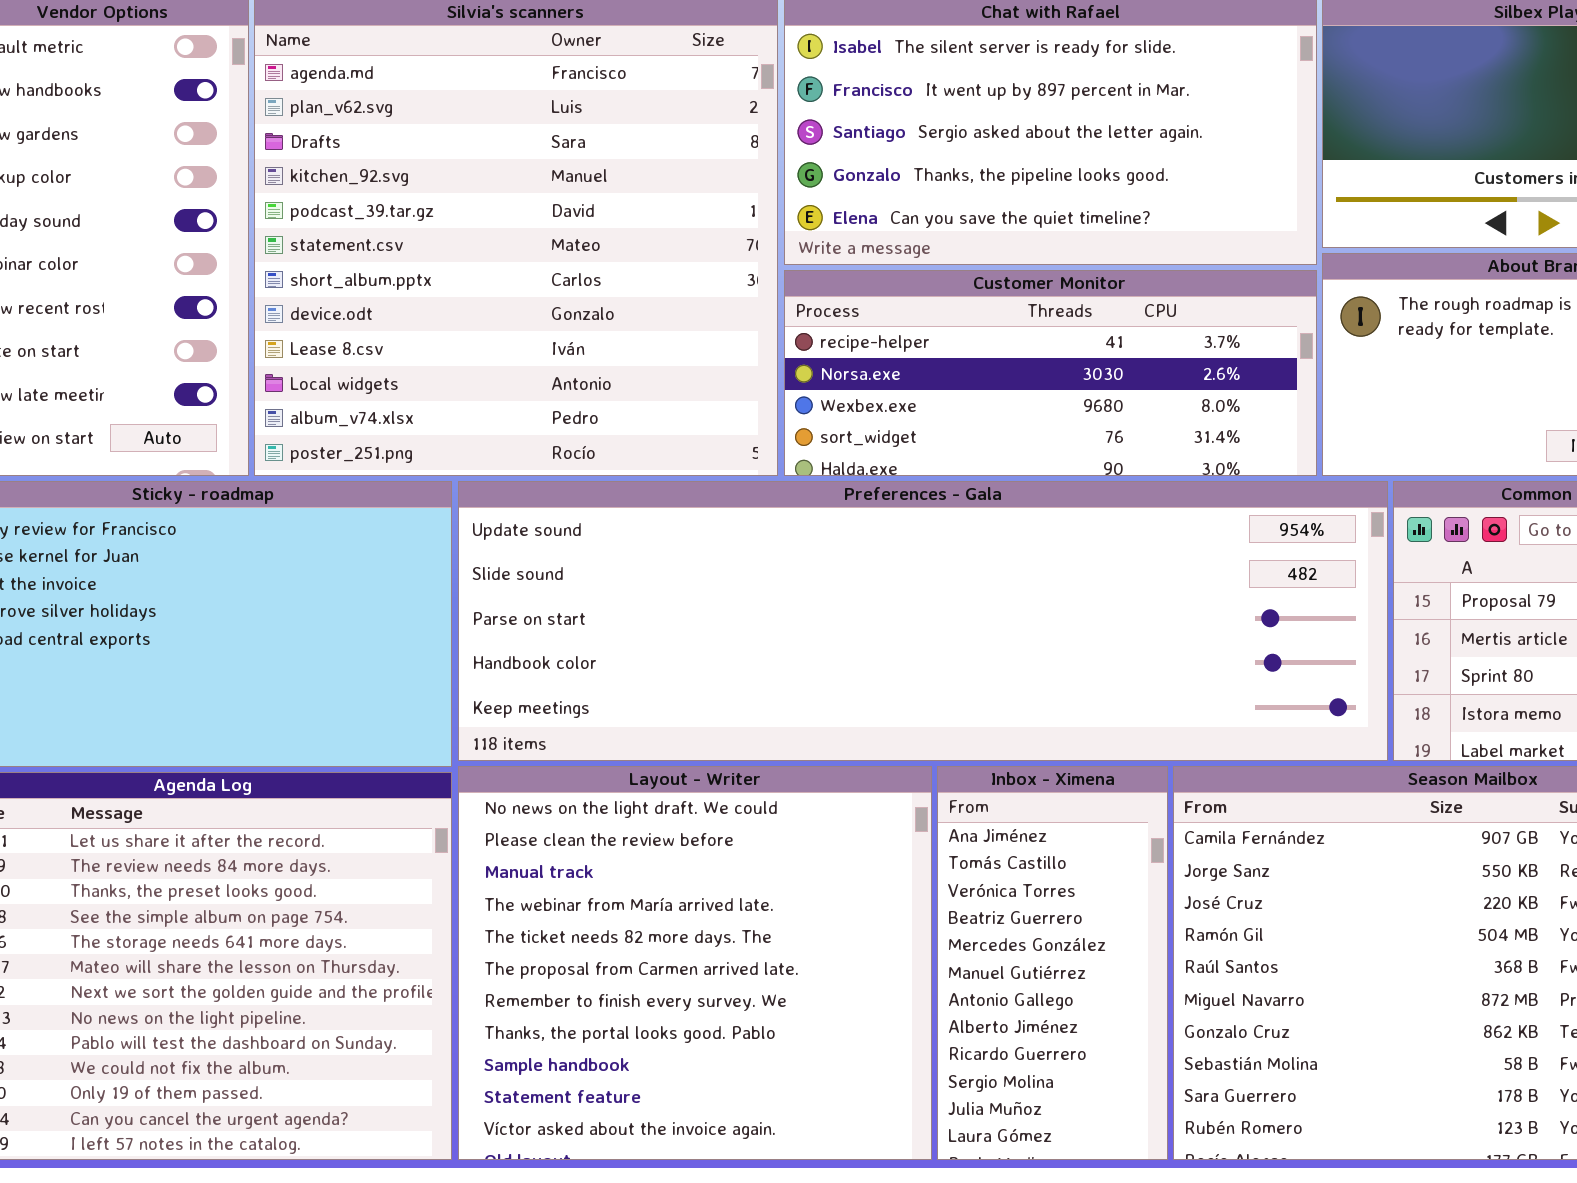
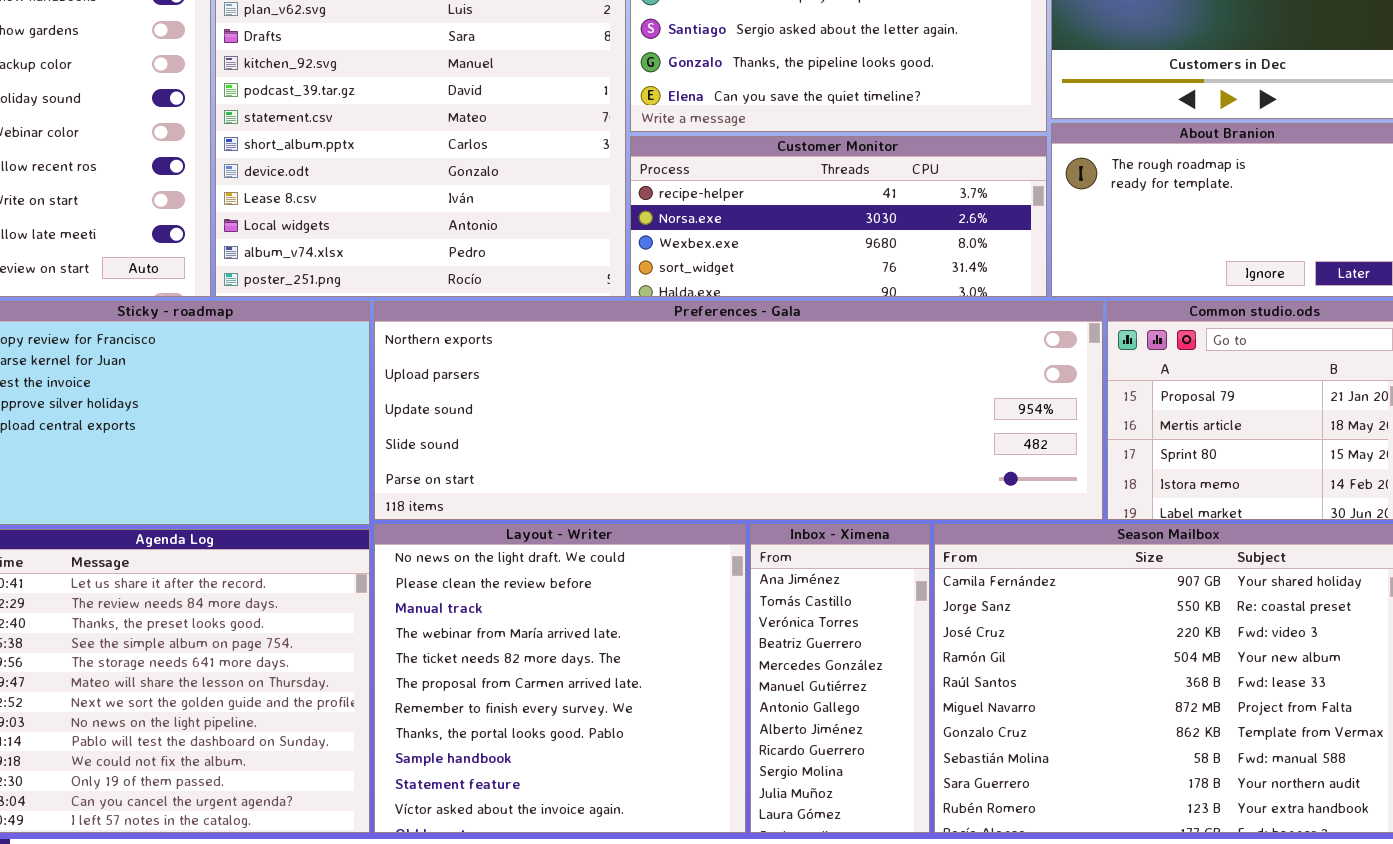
Preferences - Gala: [458,481,1388,761] -> [374,301,1103,520], scrolled up 2 rows

